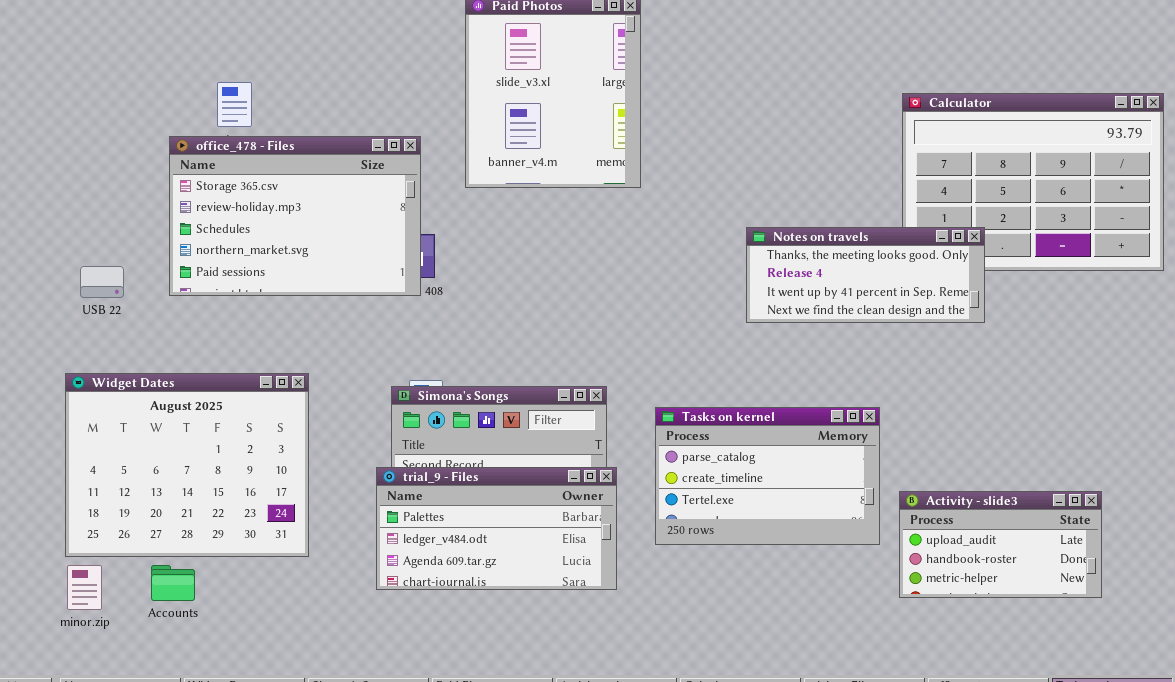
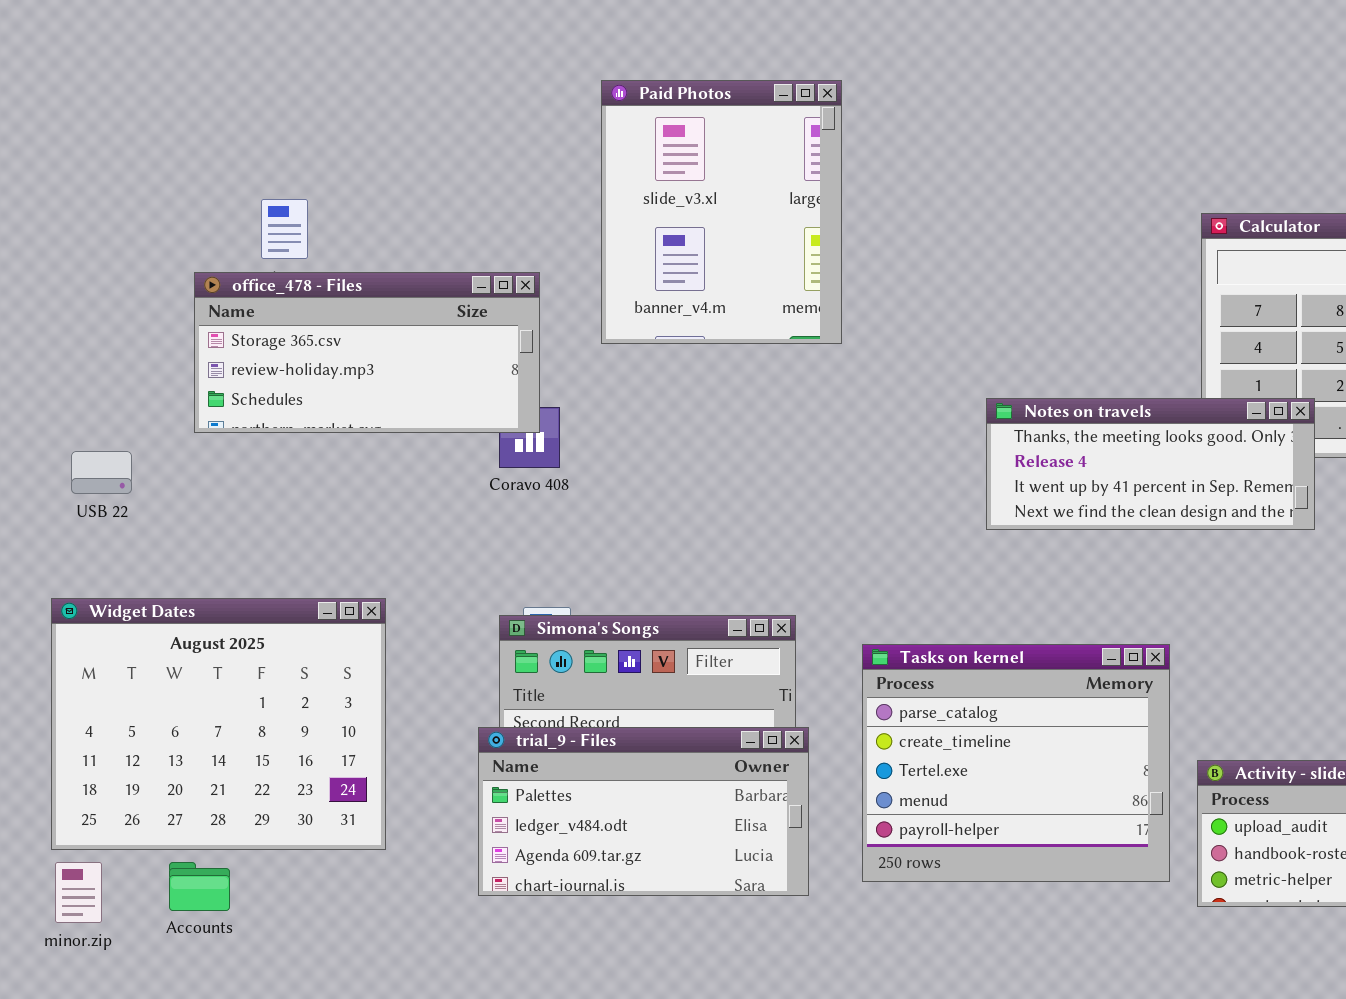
office_478 - Files: [169,136,421,296] -> [194,272,540,433], resized
Tasks on kernel: [655,407,880,545] -> [862,644,1170,882], resized

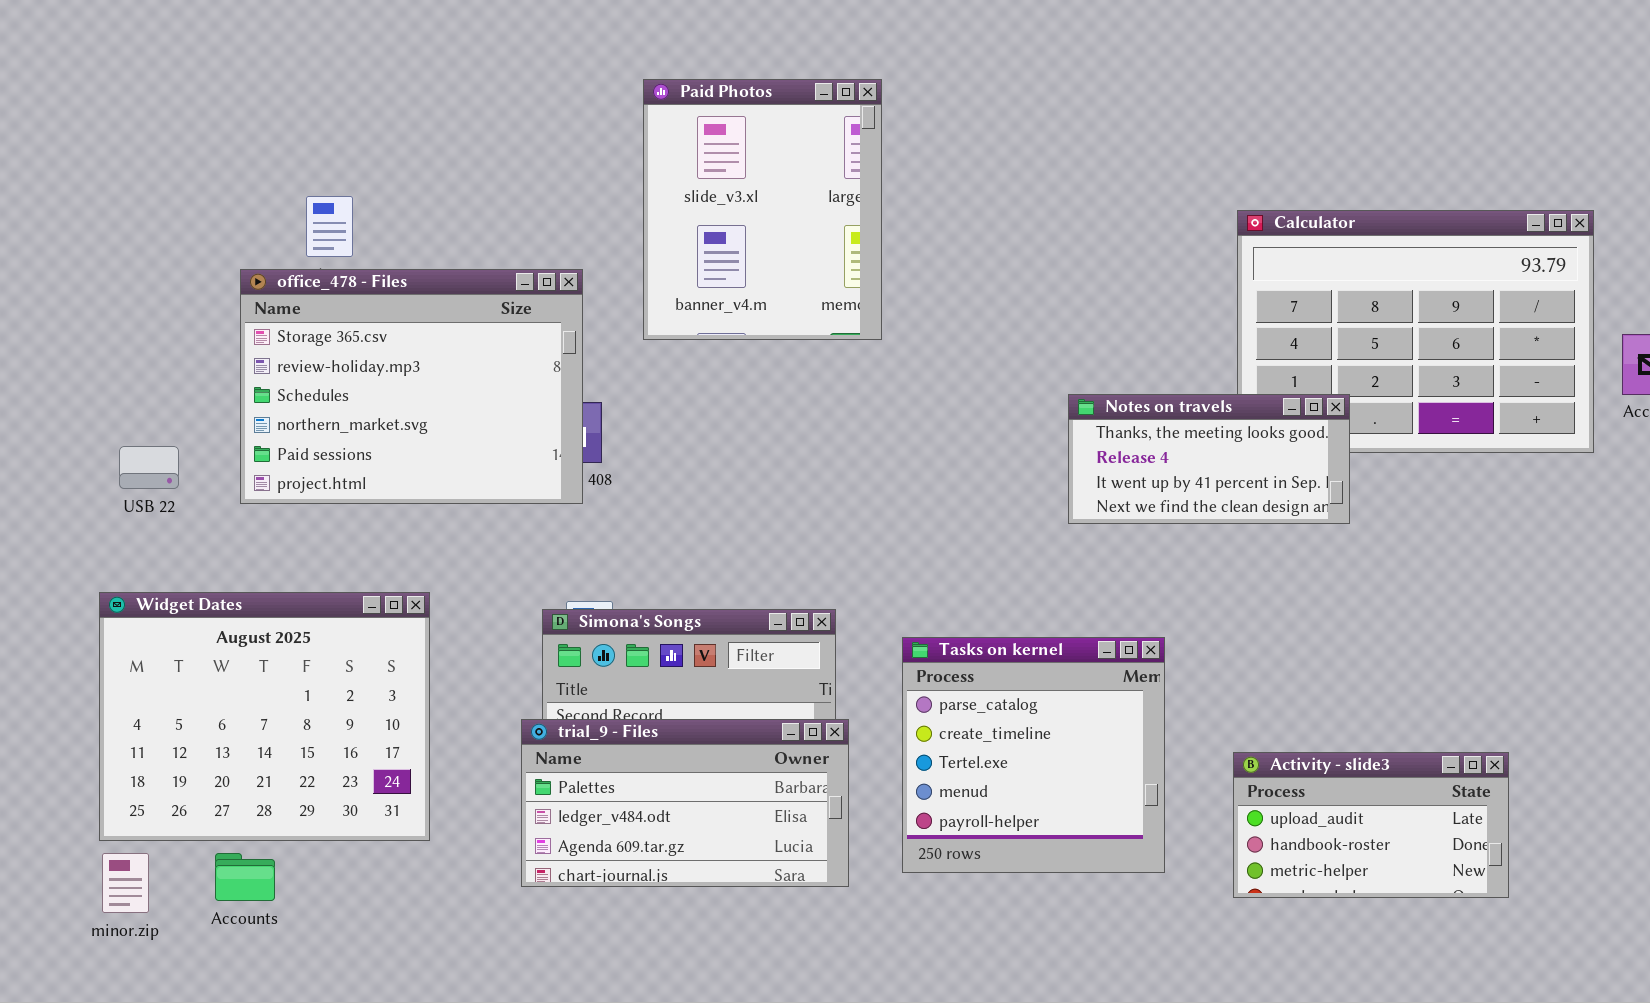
office_478 - Files: [194,272,540,433] -> [240,269,583,504], resized
Notes on travels: [986,398,1315,530] -> [1068,394,1350,524], resized
Tasks on kernel: [862,644,1170,882] -> [902,637,1165,873], resized

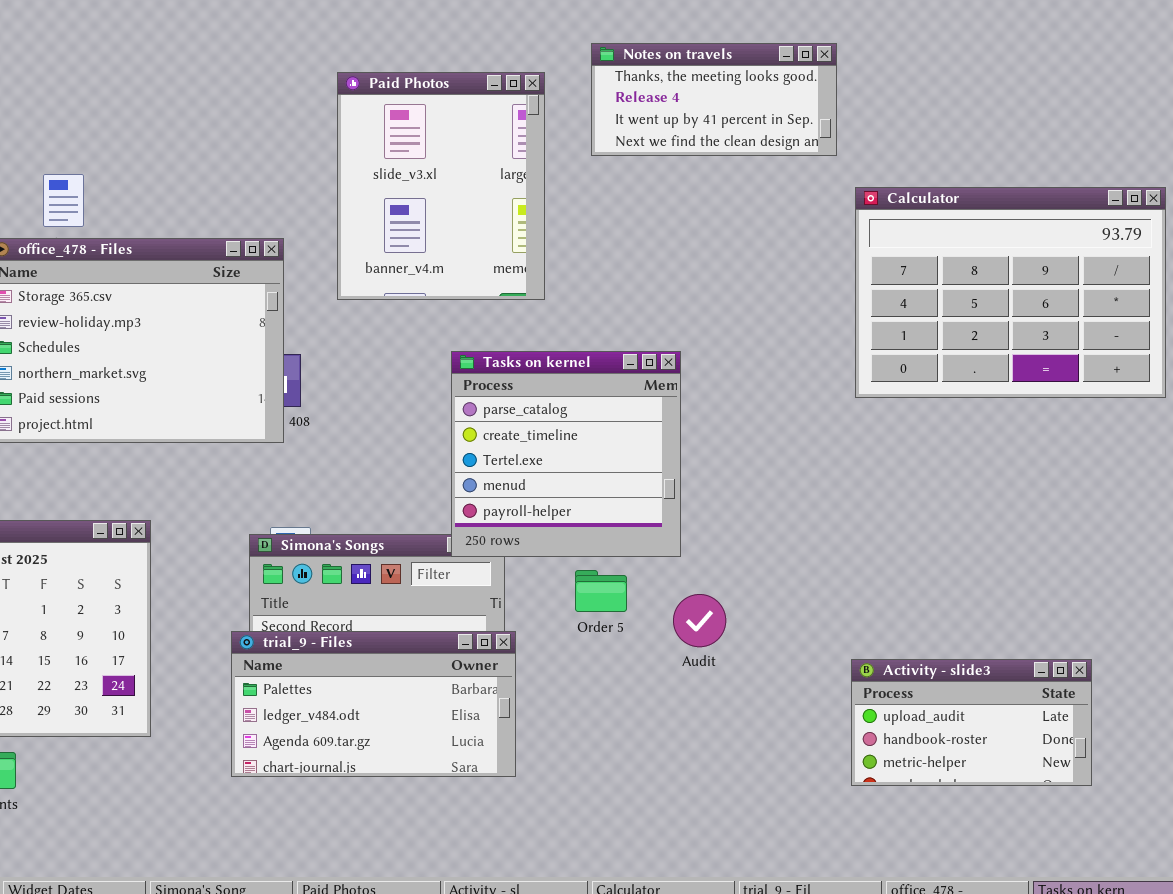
Notes on travels: [1068,394,1350,524] -> [591,43,837,156], moved
Tasks on kernel: [902,637,1165,873] -> [451,351,681,557], moved

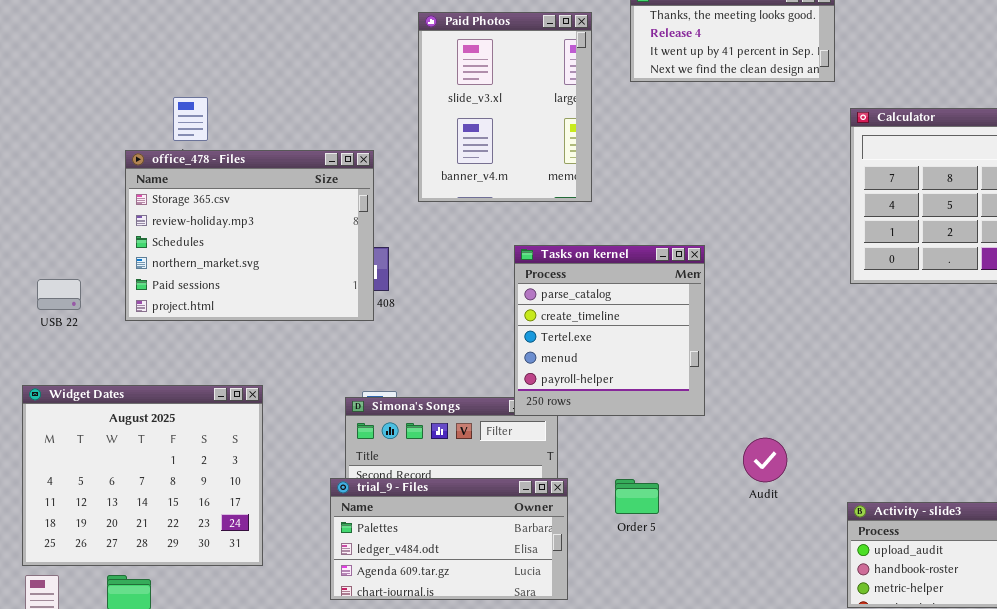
Order 5: [575,570,627,612] -> [615,479,659,514], moved
Audit: [673,594,726,647] -> [743,438,787,482], moved

